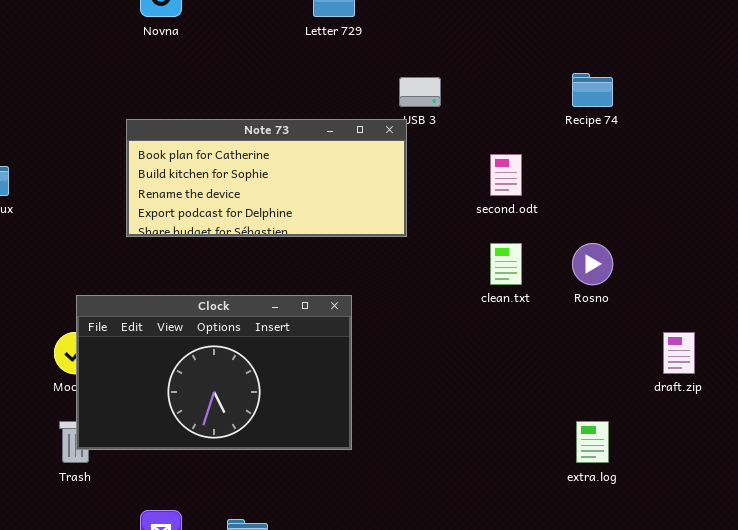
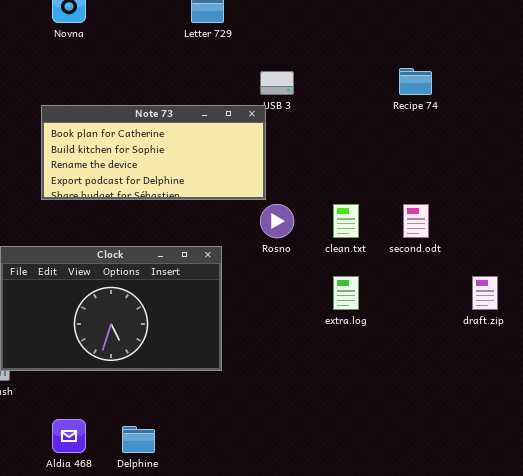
second.odt: [490,154,522,196] -> [403,204,429,238], moved
Rosno: [572,243,613,285] -> [260,204,294,238], moved
extra.log: [576,421,609,463] -> [333,276,359,310], moved

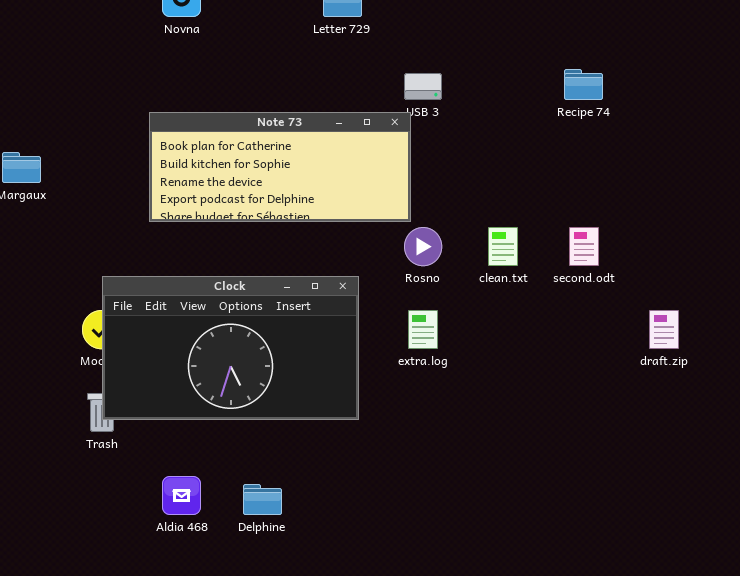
extra.log: [333,276,359,310] -> [408,310,438,349], moved

